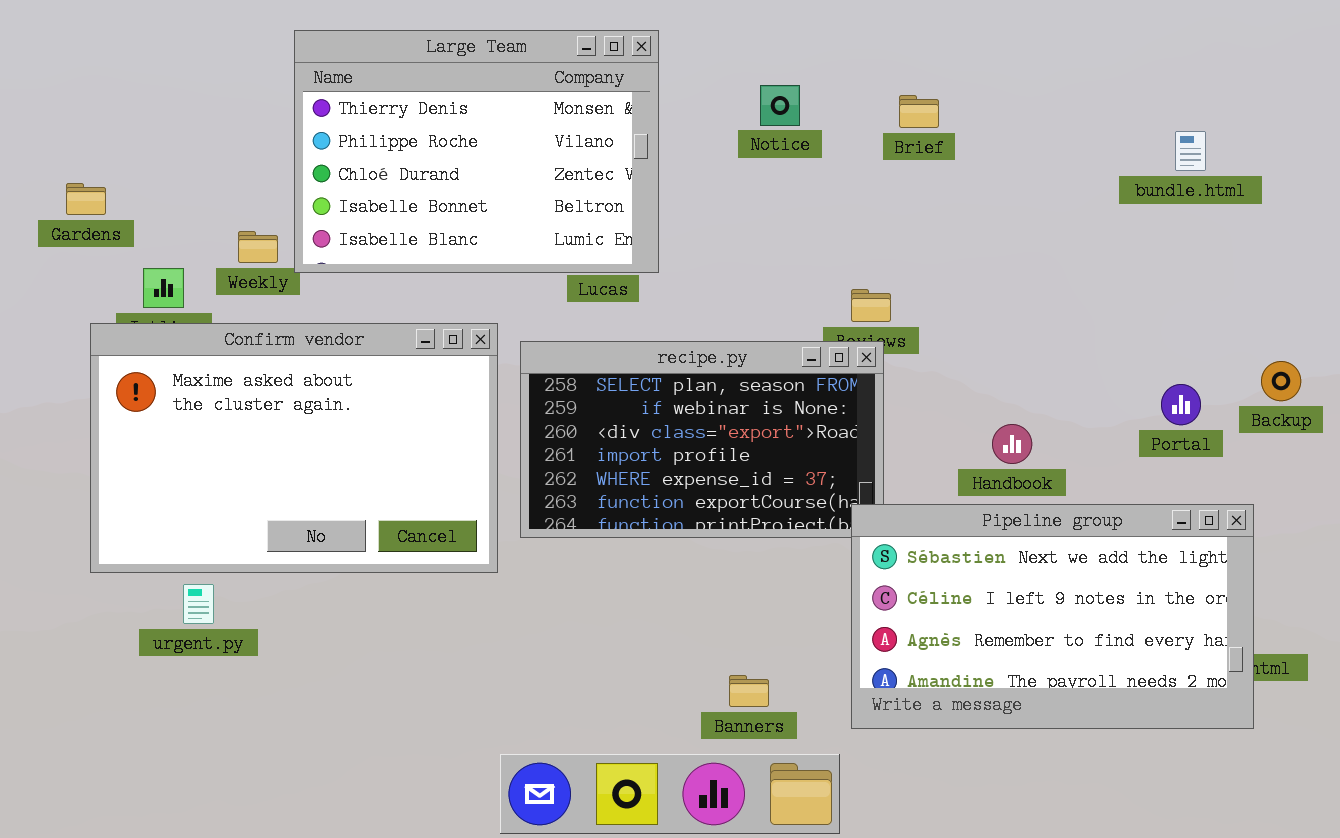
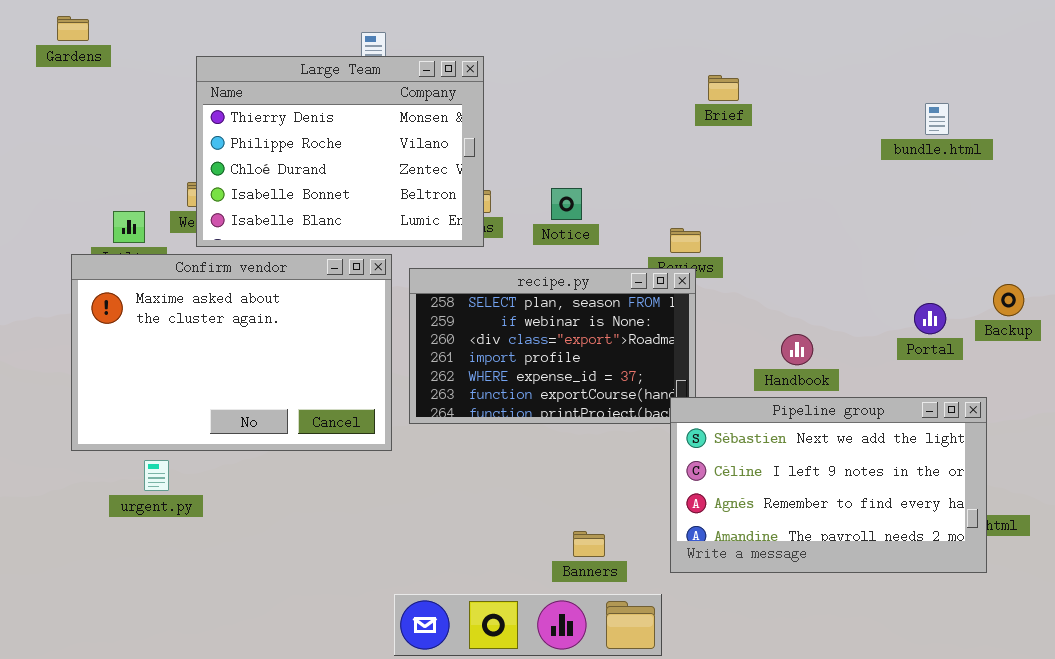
Large Team: [294,30,659,273] -> [196,56,484,247], moved
Notice: [760,85,800,126] -> [551,188,582,220], moved
Gardens: [66,183,106,215] -> [57,16,89,41], moved

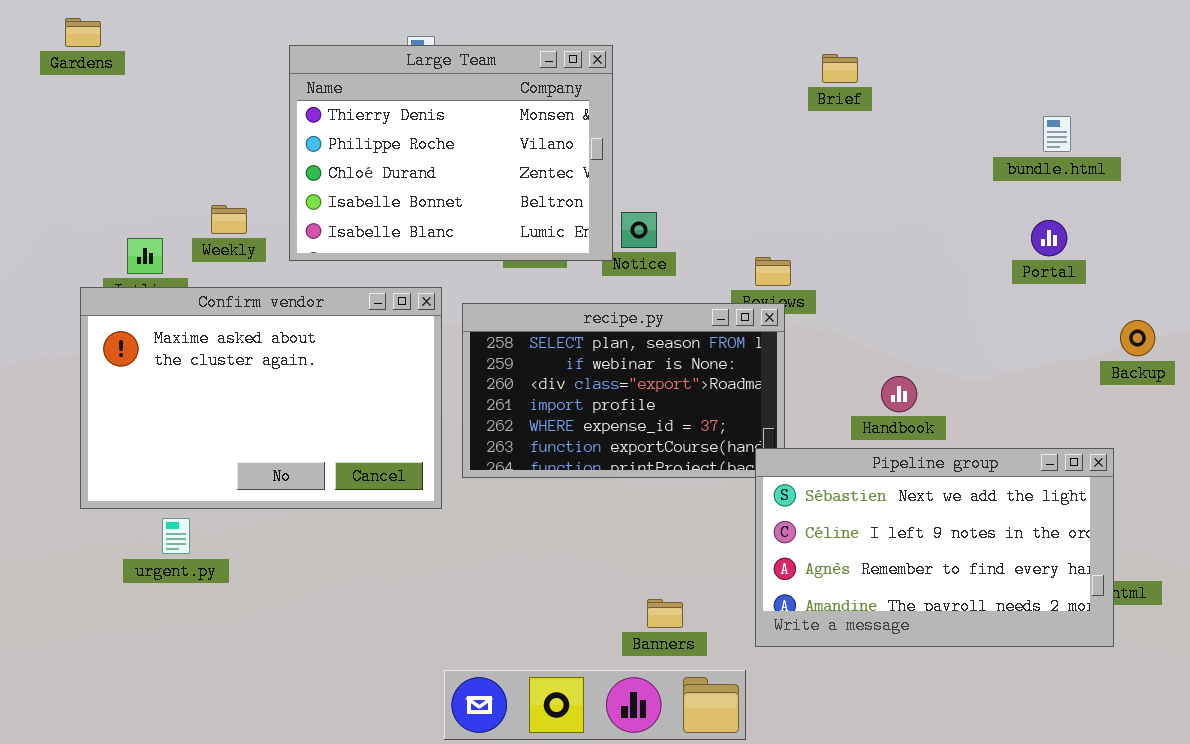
Large Team: [196,56,484,247] -> [289,45,613,261], moved
Brief: [708,75,739,101] -> [822,54,858,83], moved
Portal: [914,303,946,334] -> [1031,220,1067,256], moved

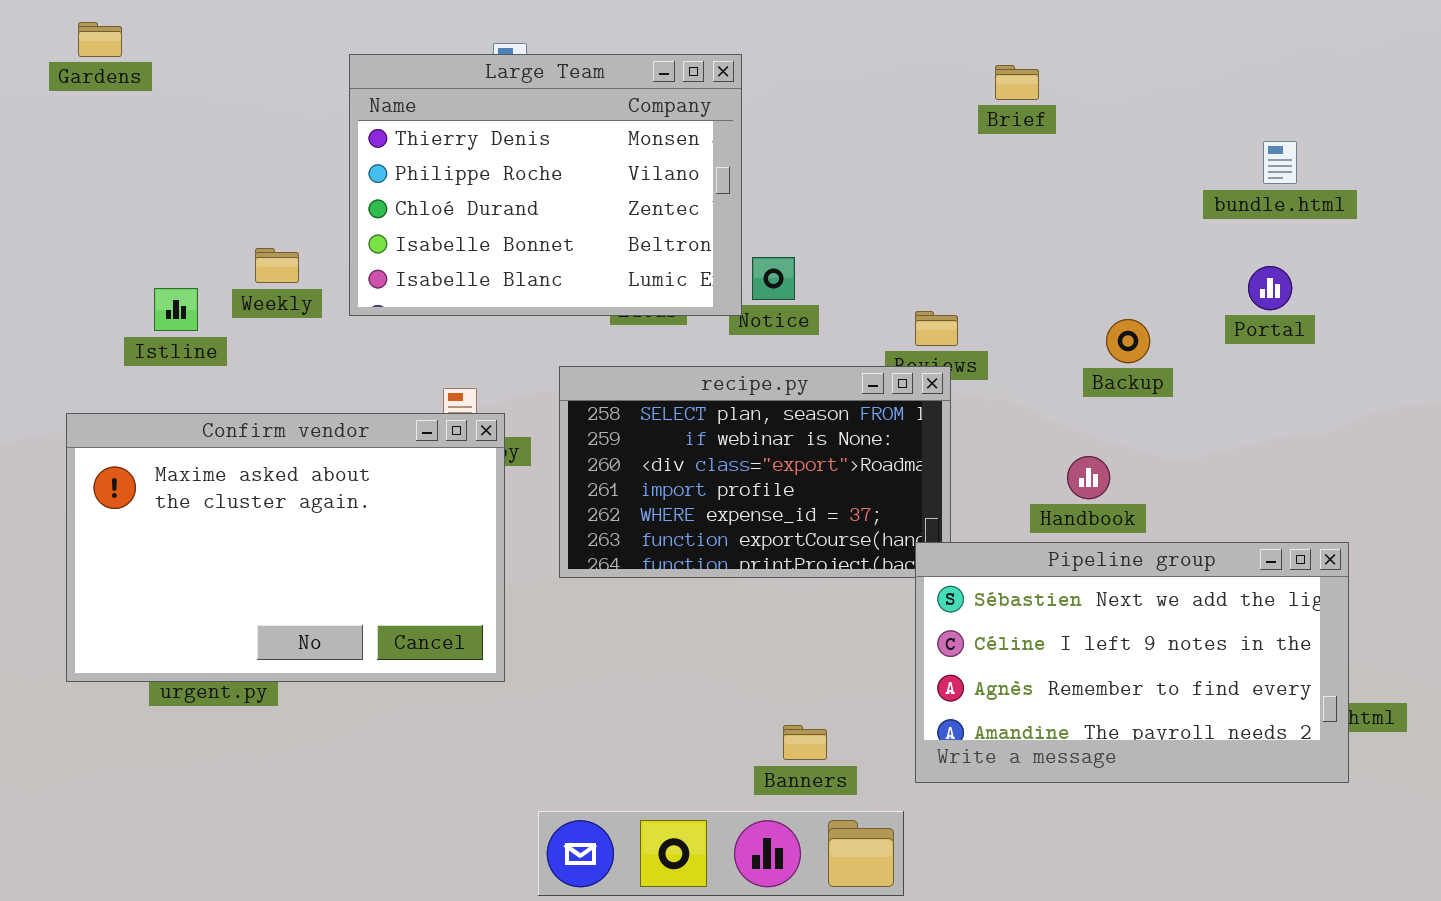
Confirm vendor: [80,287,442,509] -> [66,413,505,682], moved
Backup: [1120,320,1155,356] -> [1106,319,1150,363], moved

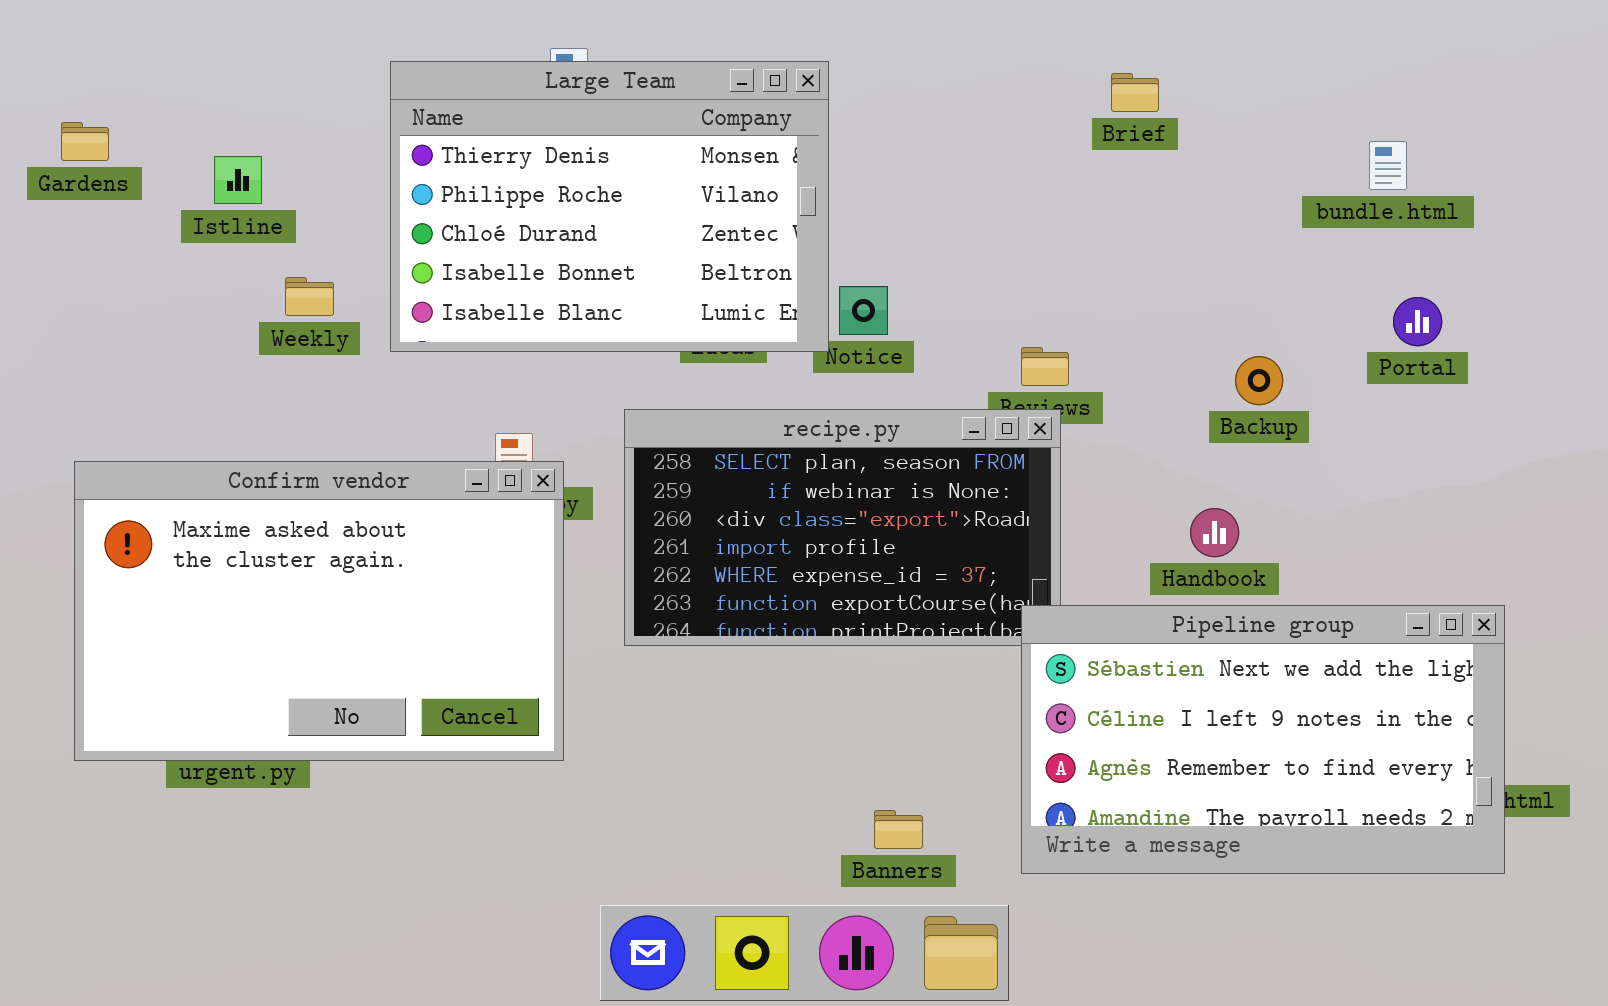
Gardens: [78,22,122,57] -> [61,122,109,161], moved
bundle.html: [1263,141,1297,184] -> [1369,141,1407,190], moved
Istline: [154,288,198,331] -> [214,156,262,204], moved

